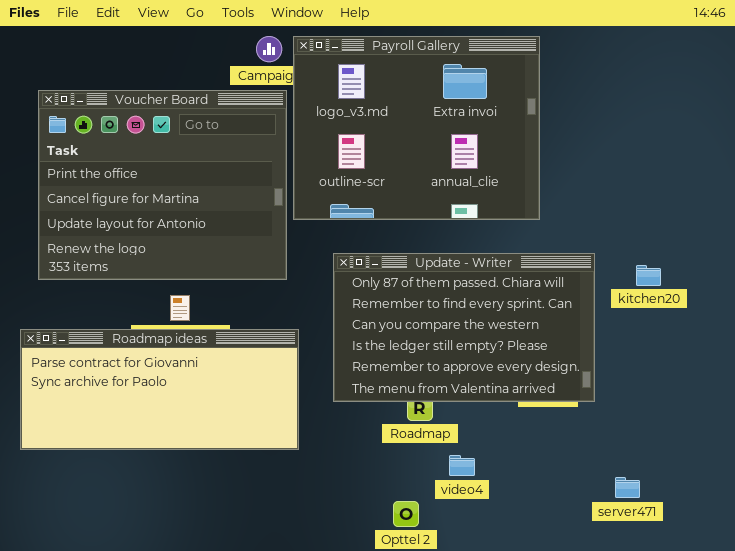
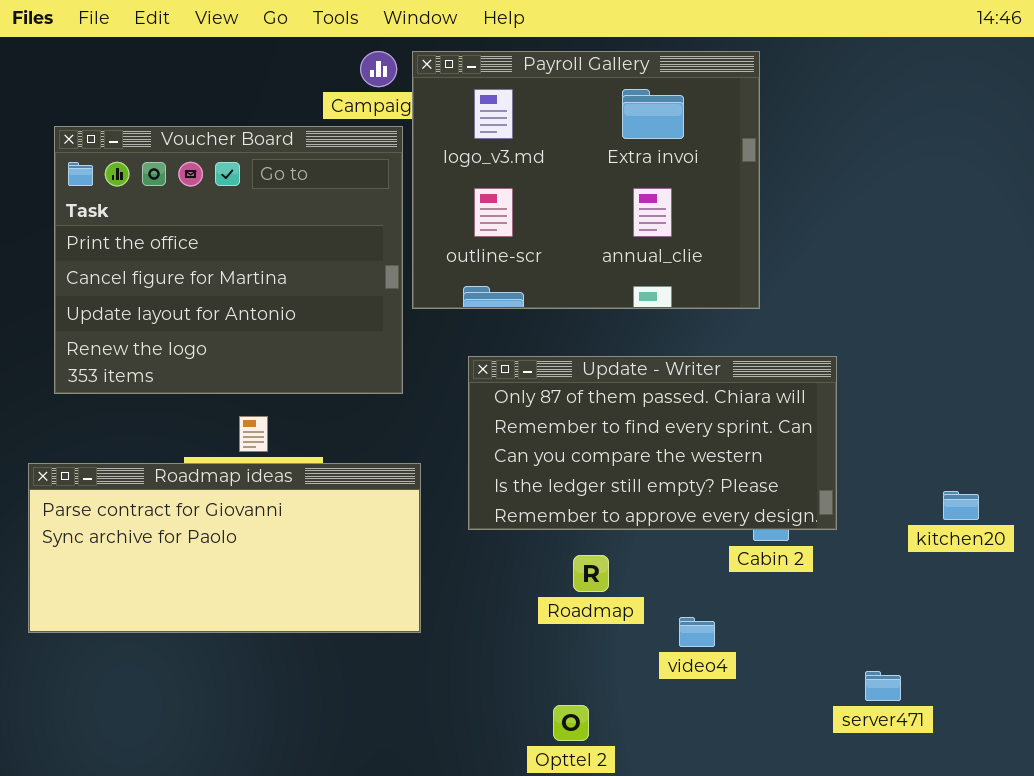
Update - Writer: [333,253,595,402] -> [468,356,837,530], resized
kitchen20: [636,265,661,286] -> [943,491,979,520], moved
video4: [449,455,475,476] -> [679,617,715,647], moved

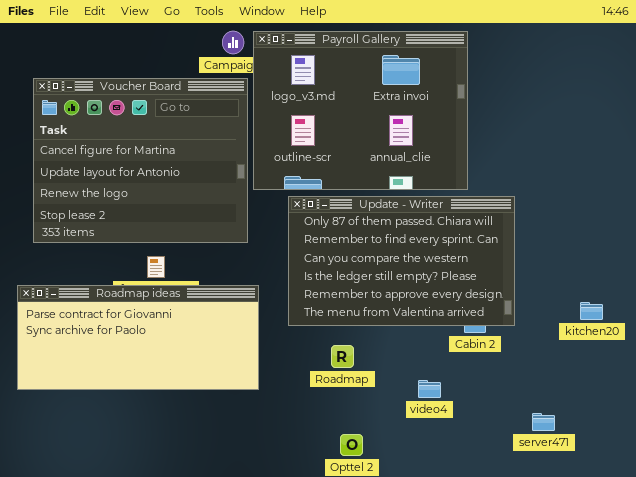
Voucher Board: [54,126,403,394] -> [33,78,248,243], scrolled down 1 row
Update - Writer: [468,356,837,530] -> [288,196,515,326], resized
Roadmap: [573,555,609,592] -> [331,345,354,368], moved

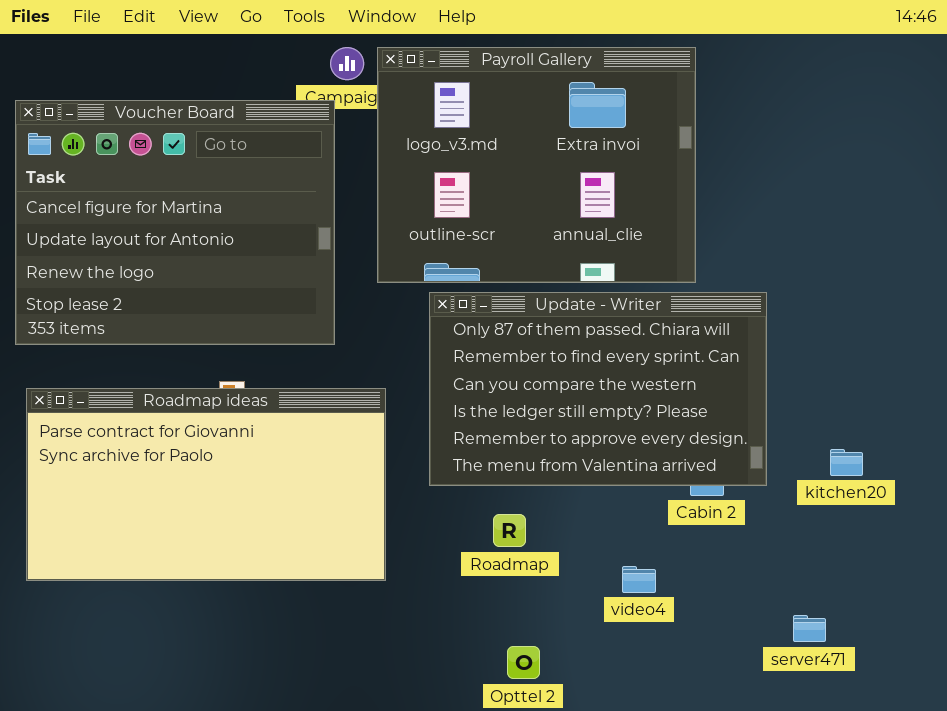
Voucher Board: [33,78,248,243] -> [15,100,335,345], moved
Roadmap ideas: [17,285,259,390] -> [26,388,386,581], resized
kitchen20: [580,302,603,320] -> [830,449,863,476], moved

